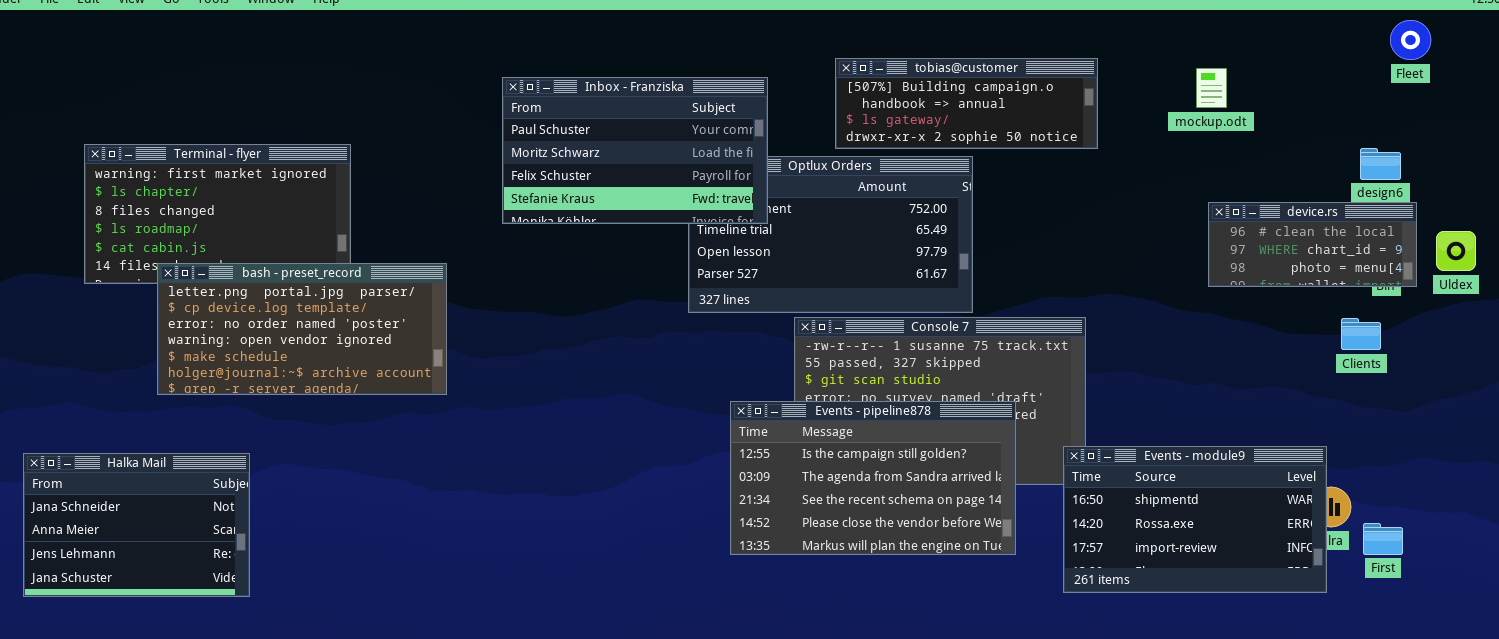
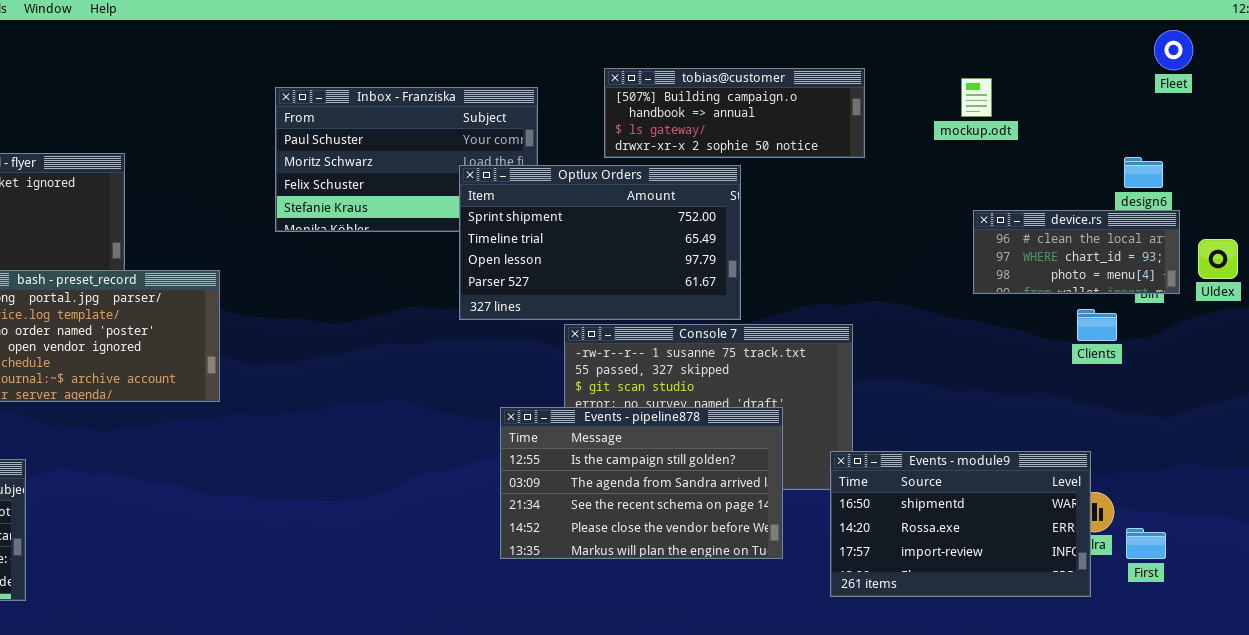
Optlux Orders: [688,156,973,313] -> [459,165,741,320], raised
Clients: [1341,318,1381,350] -> [1077,309,1117,341], moved

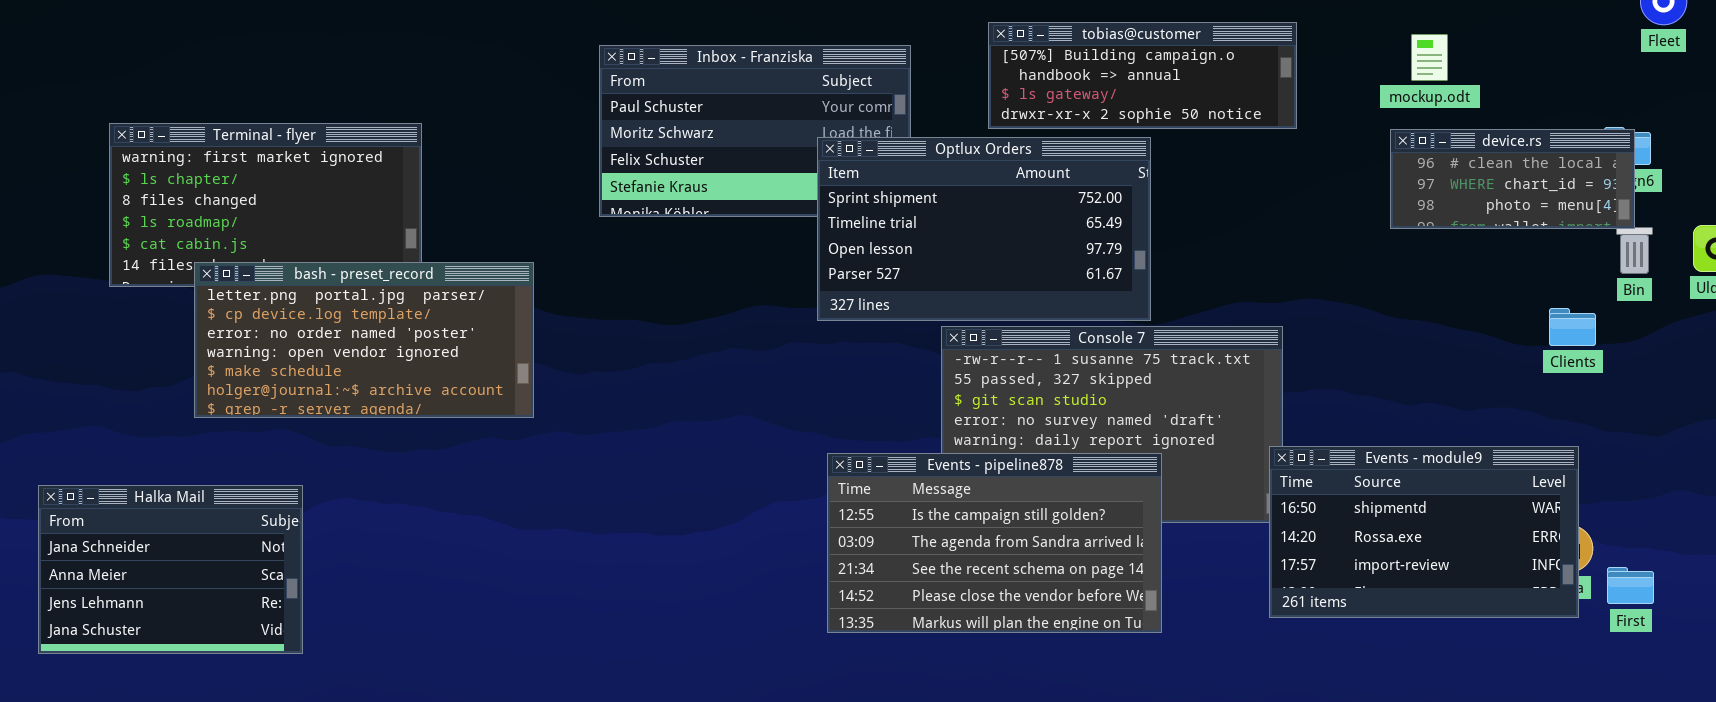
device.rs: [973,210,1180,294] -> [1390,129,1635,229], moved
Events - pipeline878: [500,407,783,559] -> [827,453,1162,633], moved
Events - module9: [830,451,1091,597] -> [1269,446,1579,618], moved

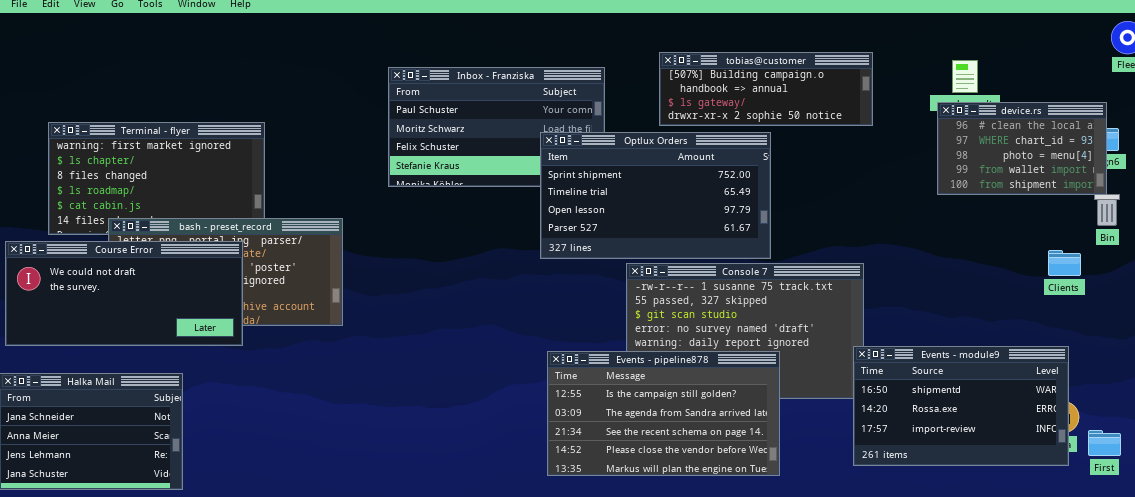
device.rs: [1390,129,1635,229] -> [937,102,1107,195], resized
Course Error: none -> [5,241,243,346], opened

